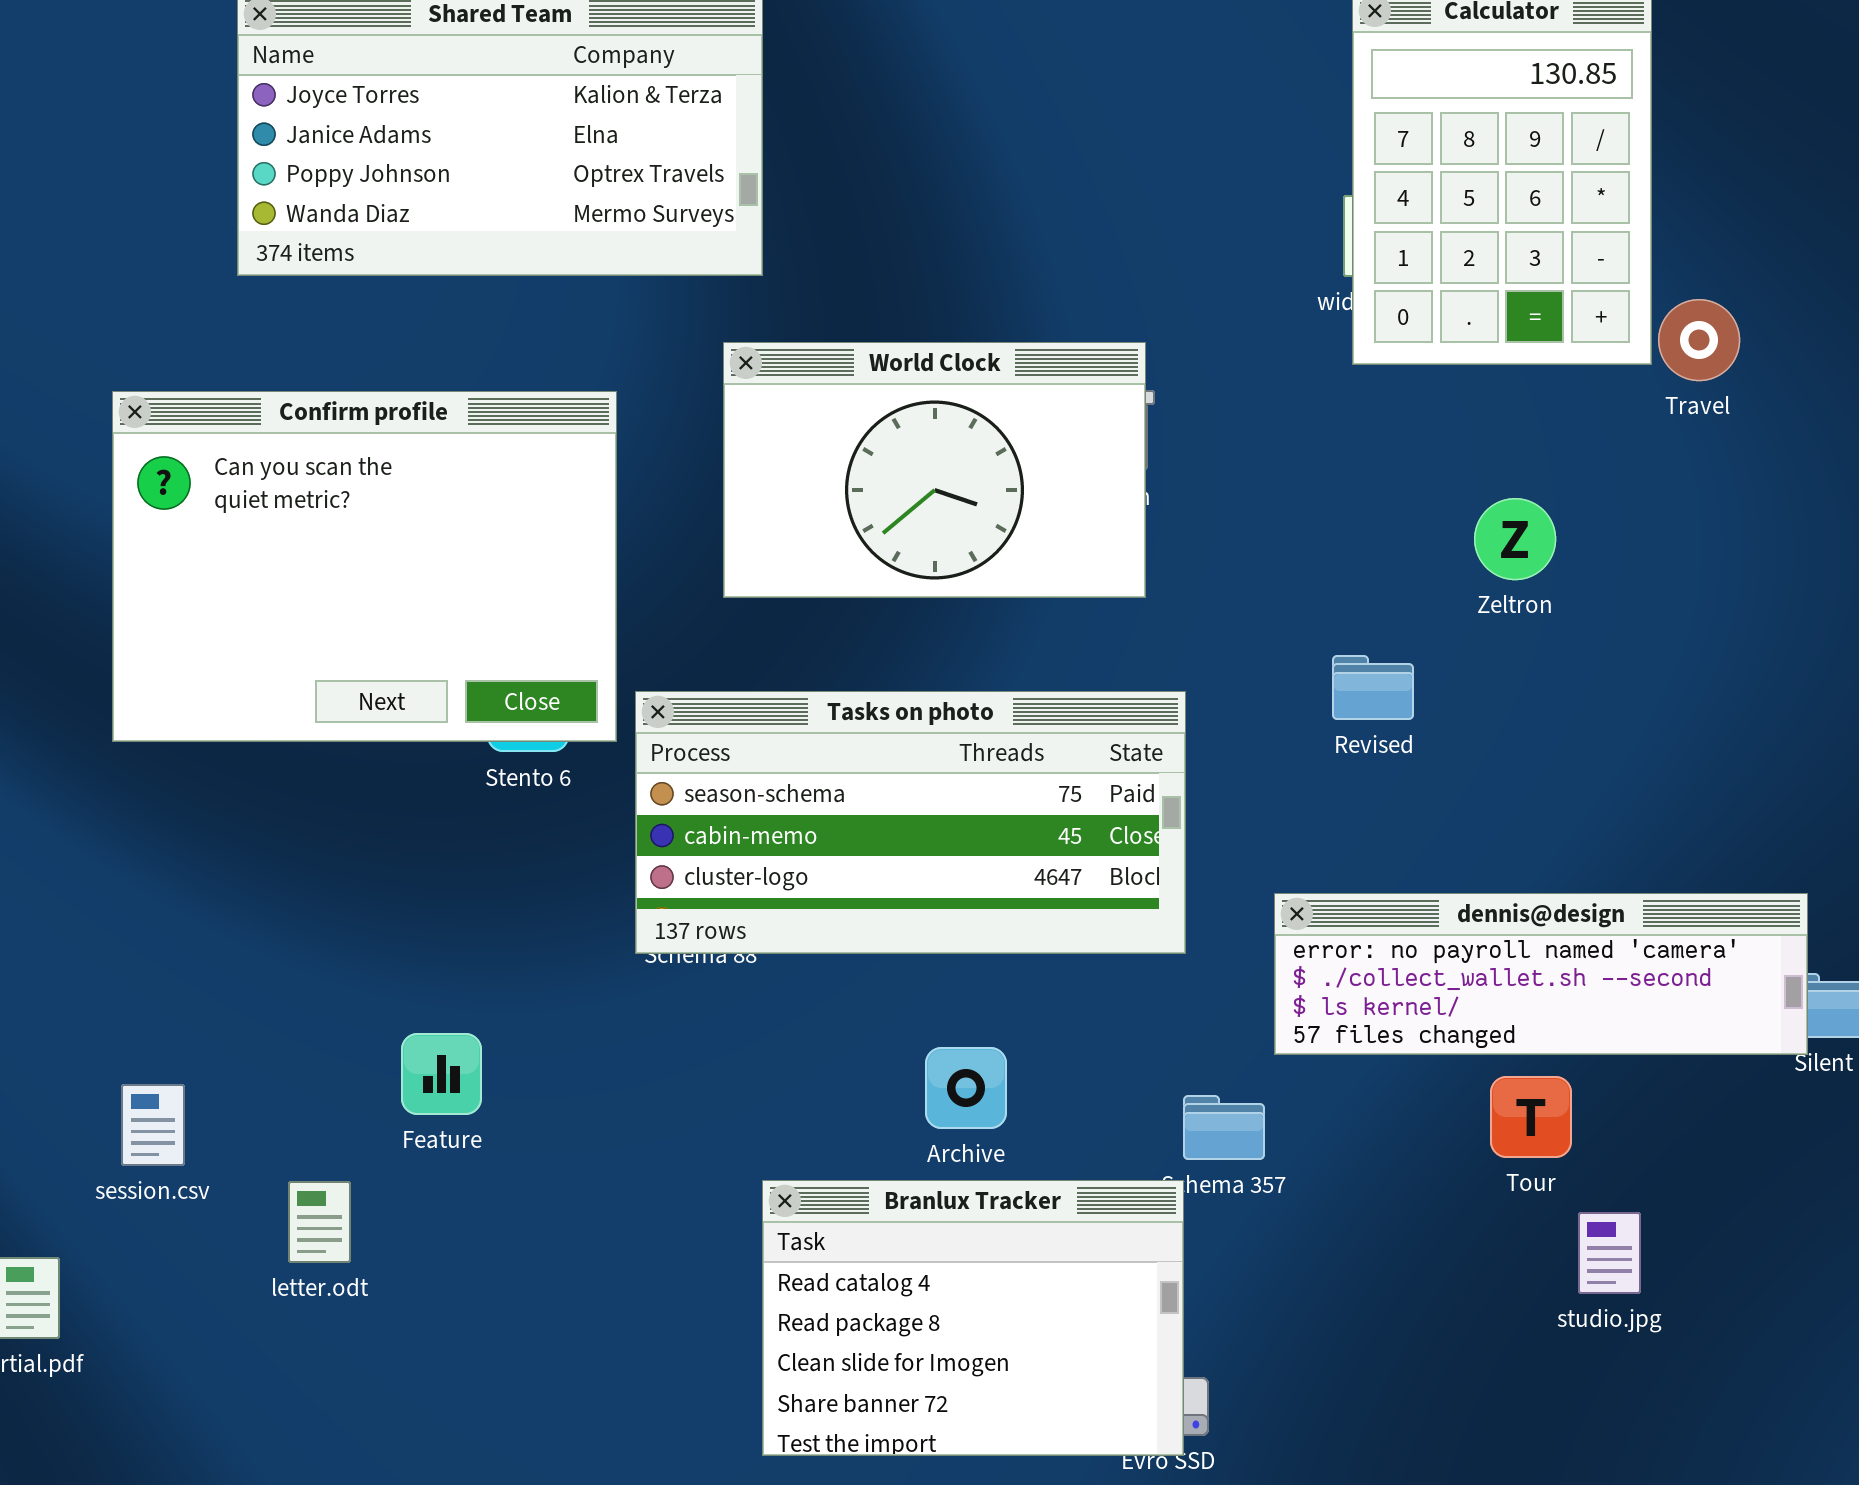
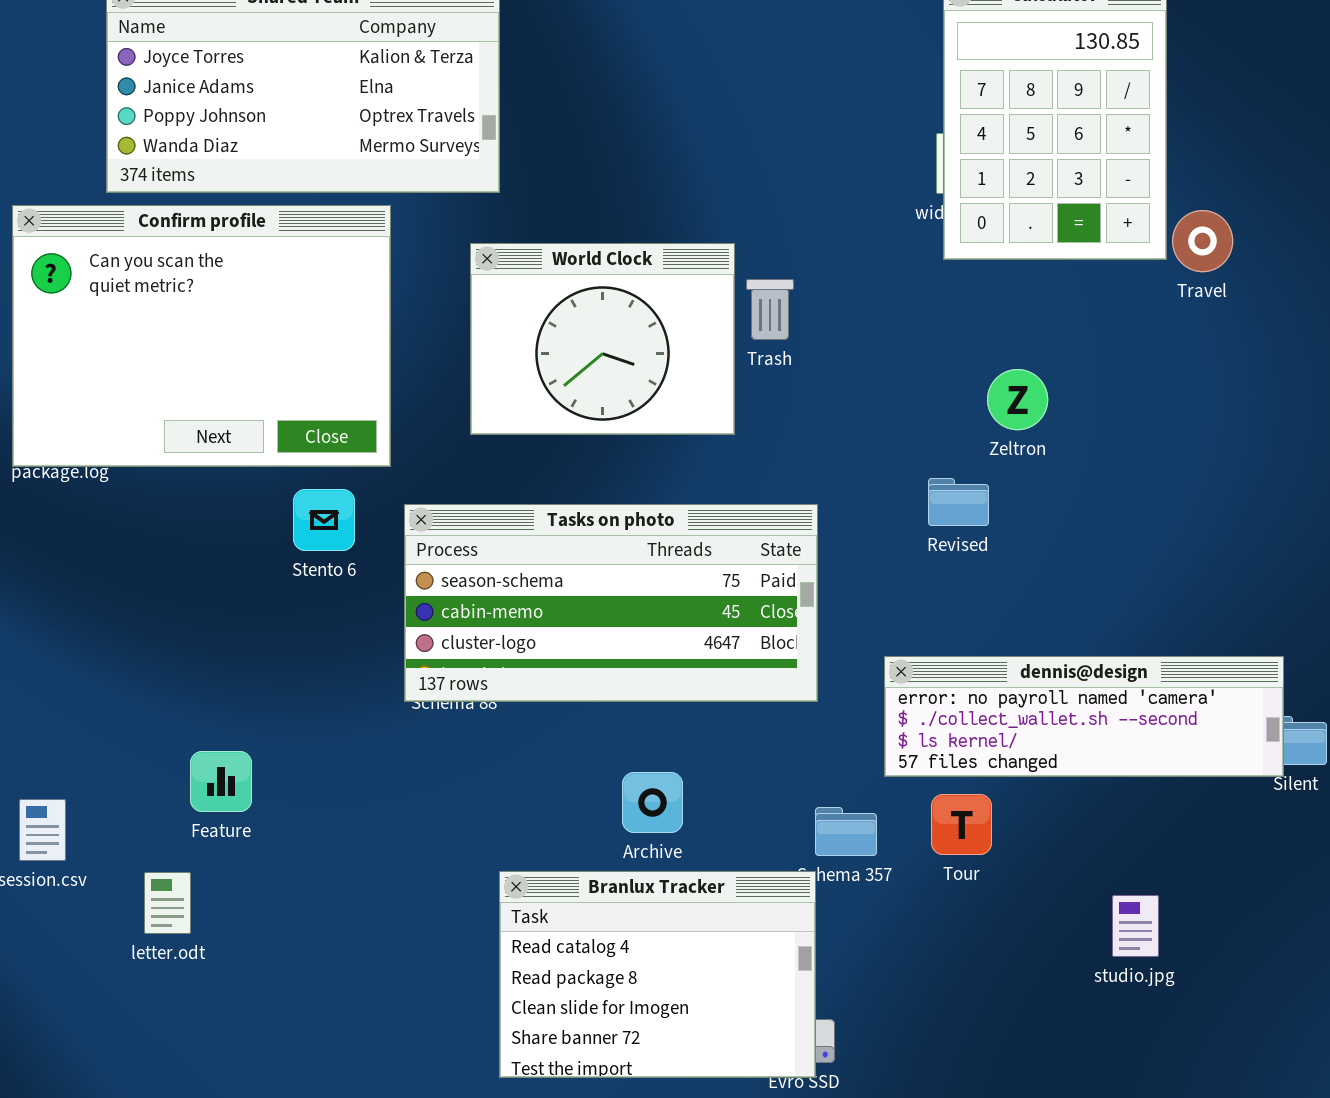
World Clock: [723,342,1146,598] -> [470,243,735,435], resized
Confirm profile: [112,391,617,742] -> [12,205,391,467], moved
Zeltron: [1474,498,1556,580] -> [987,369,1048,430], moved
Feature: [401,1033,482,1115] -> [190,751,252,812], moved
Tour: [1490,1076,1572,1158] -> [931,794,992,855], moved

